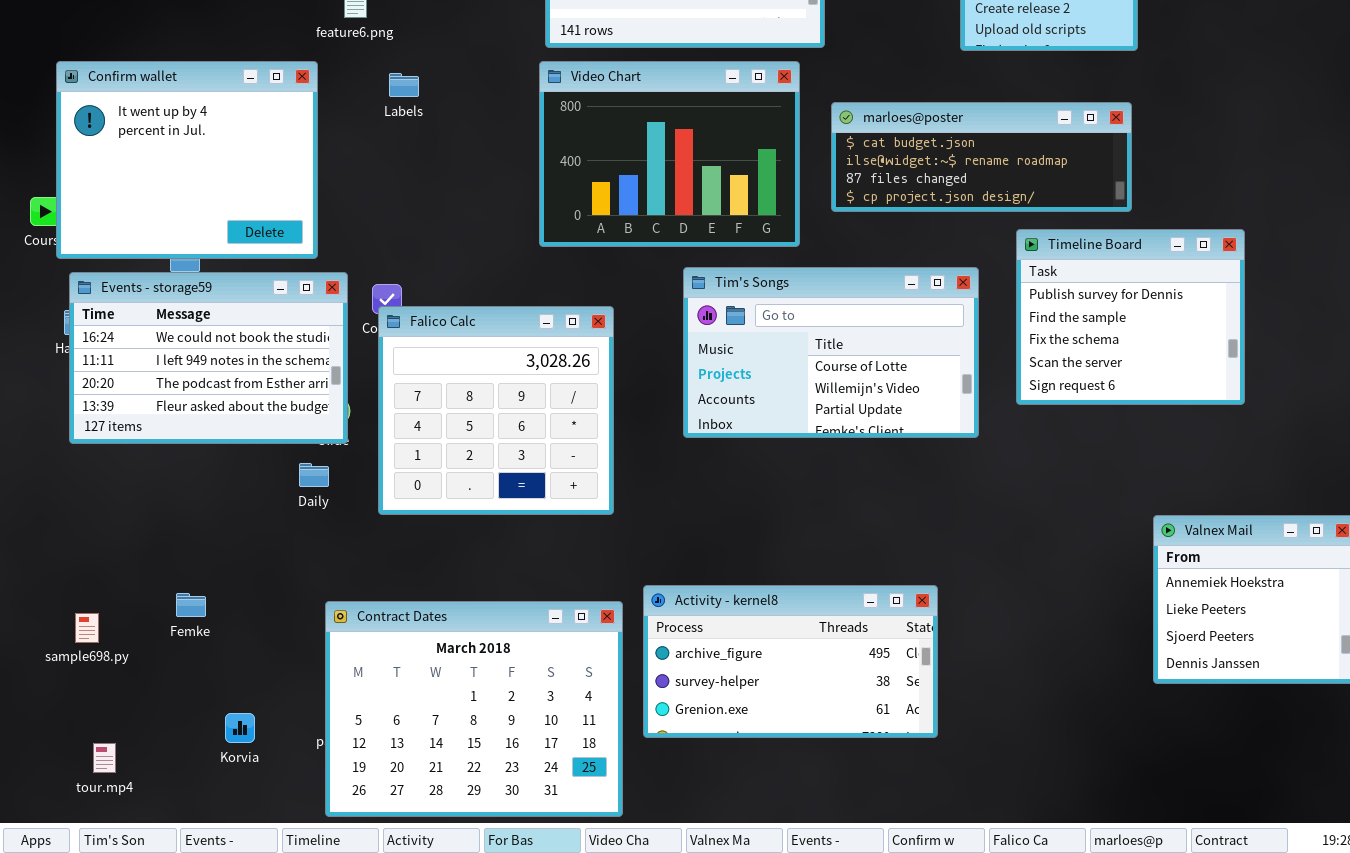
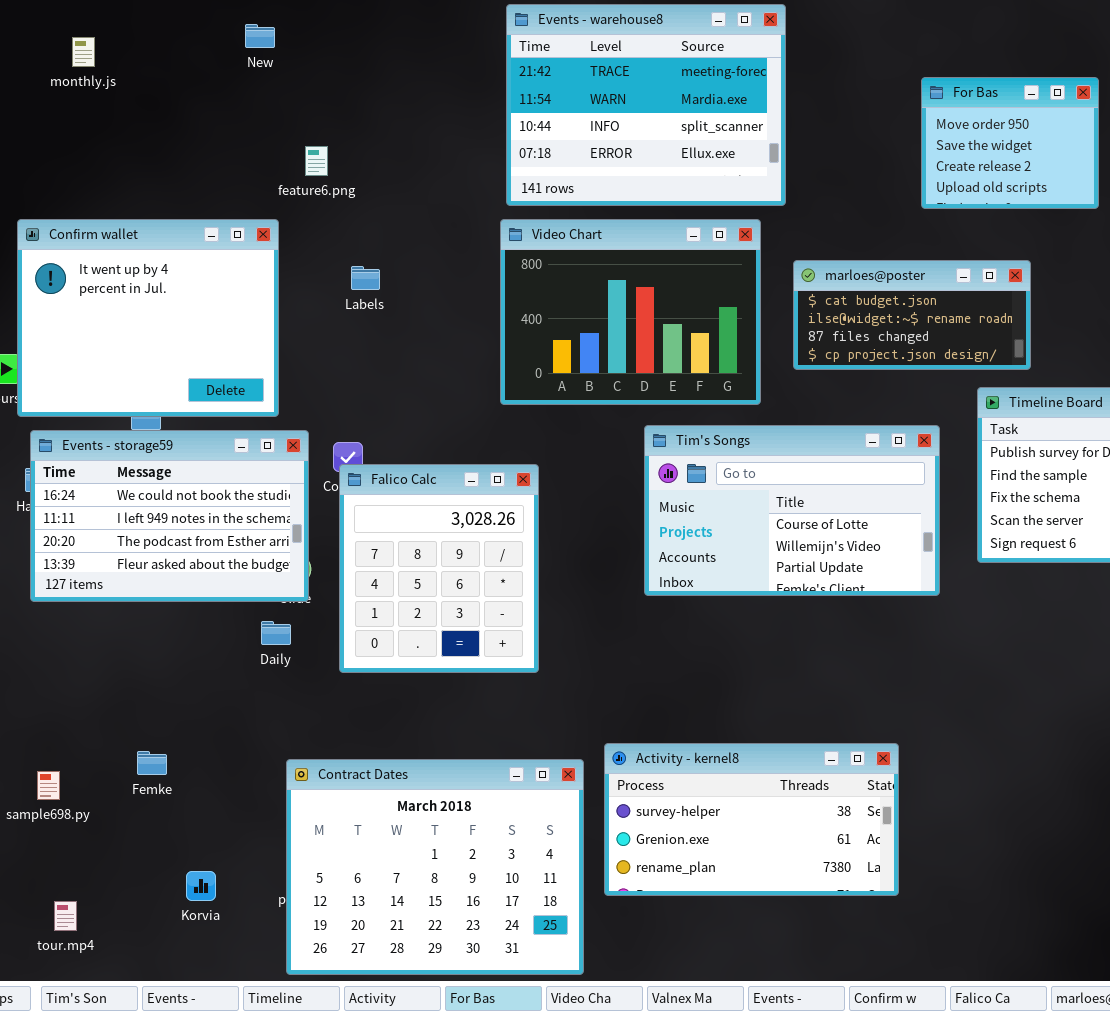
Labels: [389,73,419,97] -> [351,266,380,290], moved
marloes@poster: [831,102,1132,212] -> [793,260,1031,370], resized
Falico Calc: [378,306,614,515] -> [339,464,539,673], resized
Activity - kernel8: [643,585,938,738] -> [604,743,899,896], scrolled down 1 row

